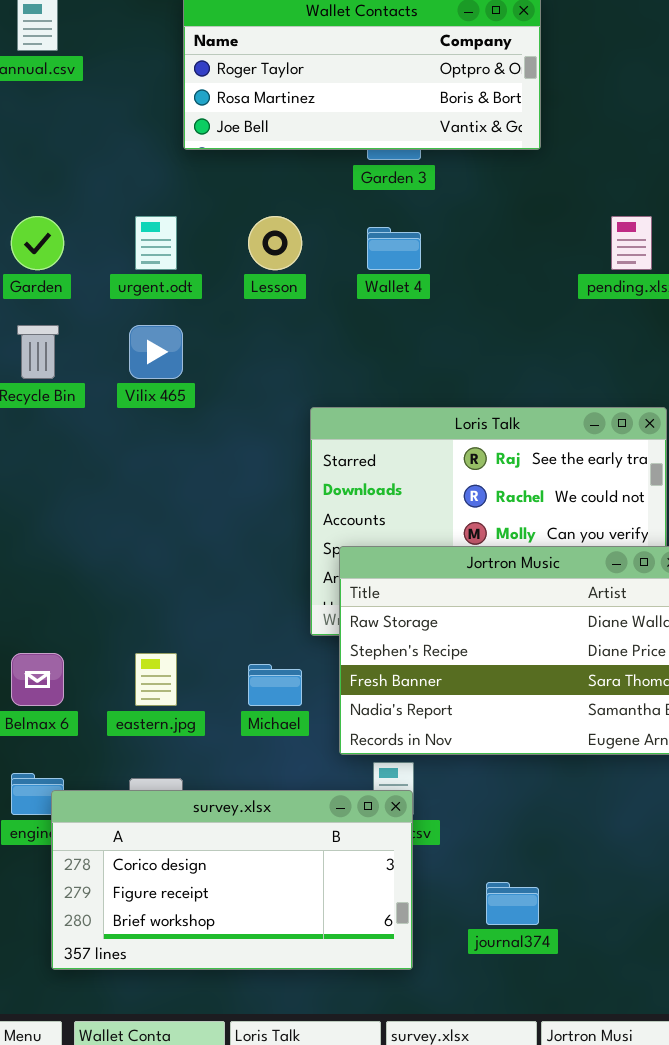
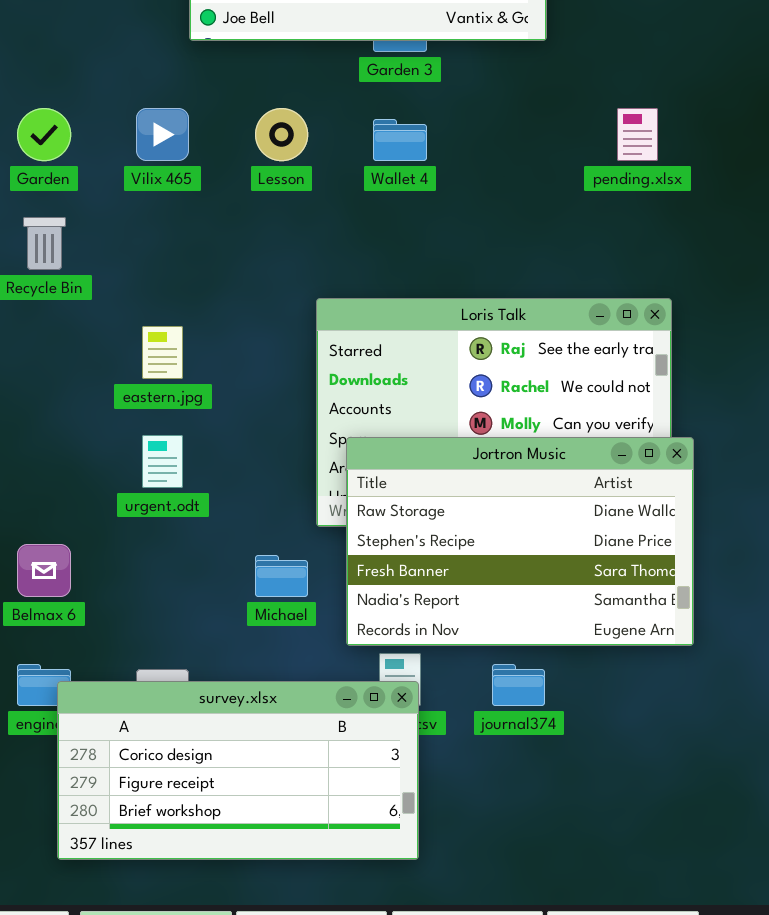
urgent.odt: [135,216,177,270] -> [142,435,183,488], moved
Vilix 465: [129,325,183,379] -> [136,108,189,161], moved
eastern.jpg: [135,653,177,706] -> [142,326,183,379], moved
journal374: [486,882,539,925] -> [492,664,545,706], moved

